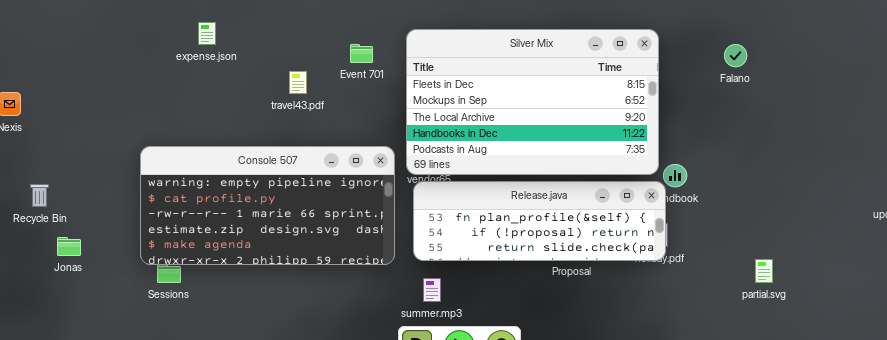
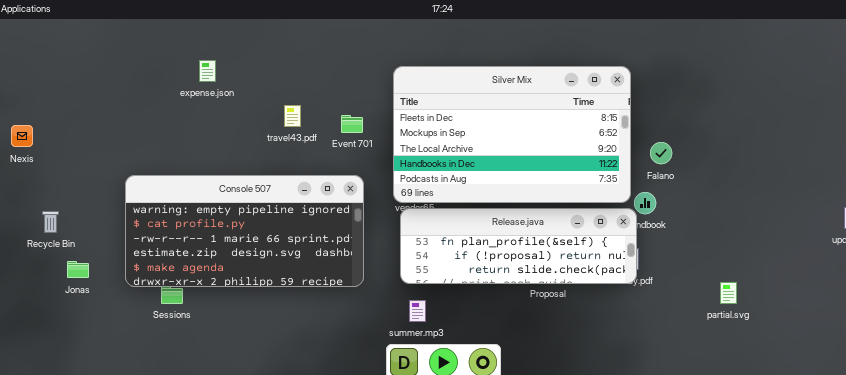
Event 701: [350,44,373,63] -> [341,115,363,133], moved
Falano: [724,44,747,67] -> [650,142,672,164], moved
Console 507: [140,146,395,265] -> [125,175,364,287], moved

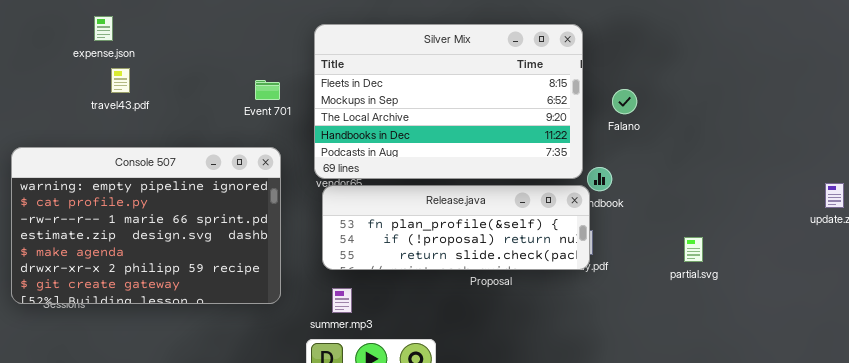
travel43.pdf: [284,105,301,127] -> [111,68,130,93], moved
Falano: [650,142,672,164] -> [612,89,637,114], moved
Console 507: [125,175,364,287] -> [11,147,281,304], resized
partial.svg: [720,282,737,304] -> [684,237,703,262], moved

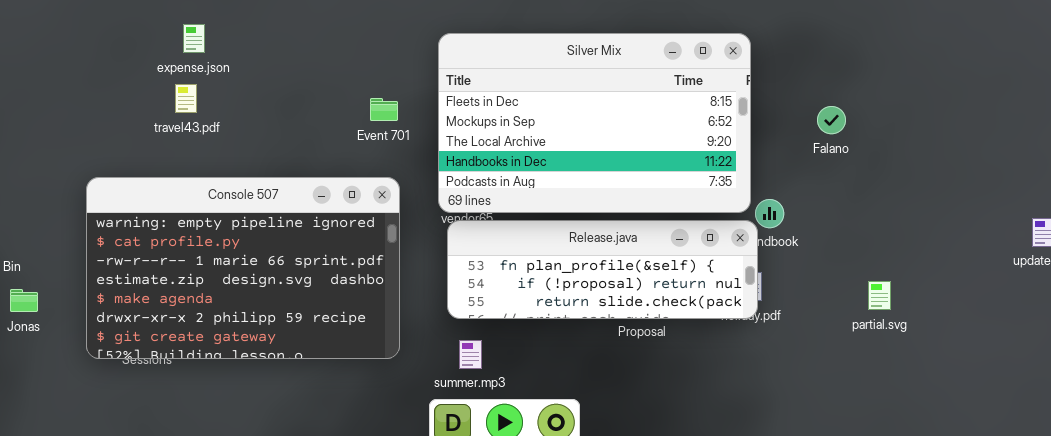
travel43.pdf: [111,68,130,93] -> [175,84,197,113], moved
Falano: [612,89,637,114] -> [817,106,846,134], moved

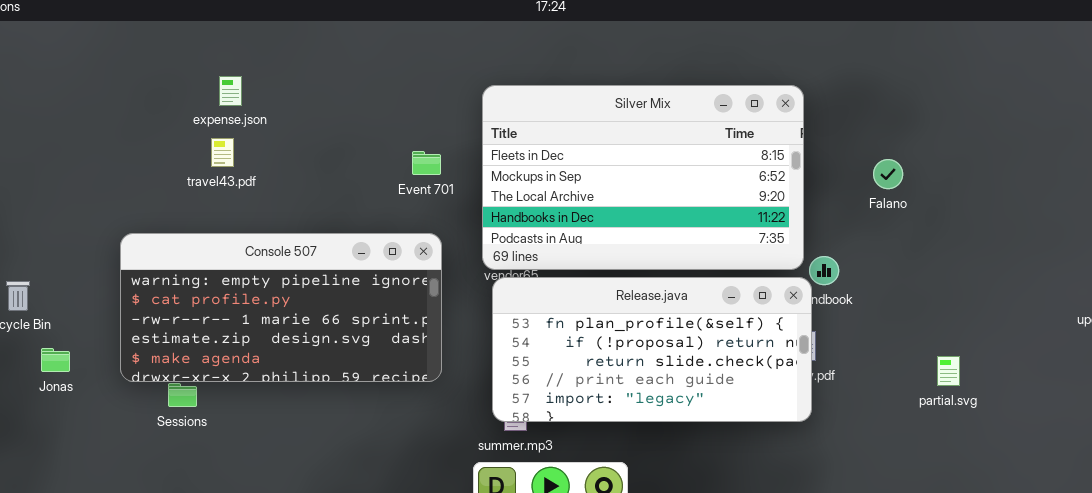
Console 507: [86,177,400,359] -> [120,233,442,382], resized
Release.java: [447,220,758,319] -> [492,277,812,422], resized
partial.svg: [868,281,891,310] -> [937,356,960,386], moved

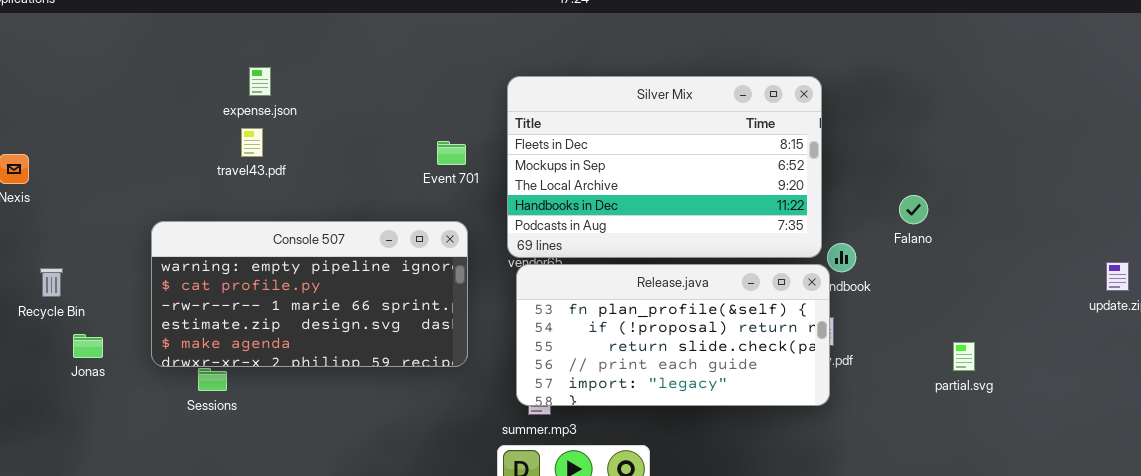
Falano: [873,159,903,189] -> [899,195,928,224], moved

